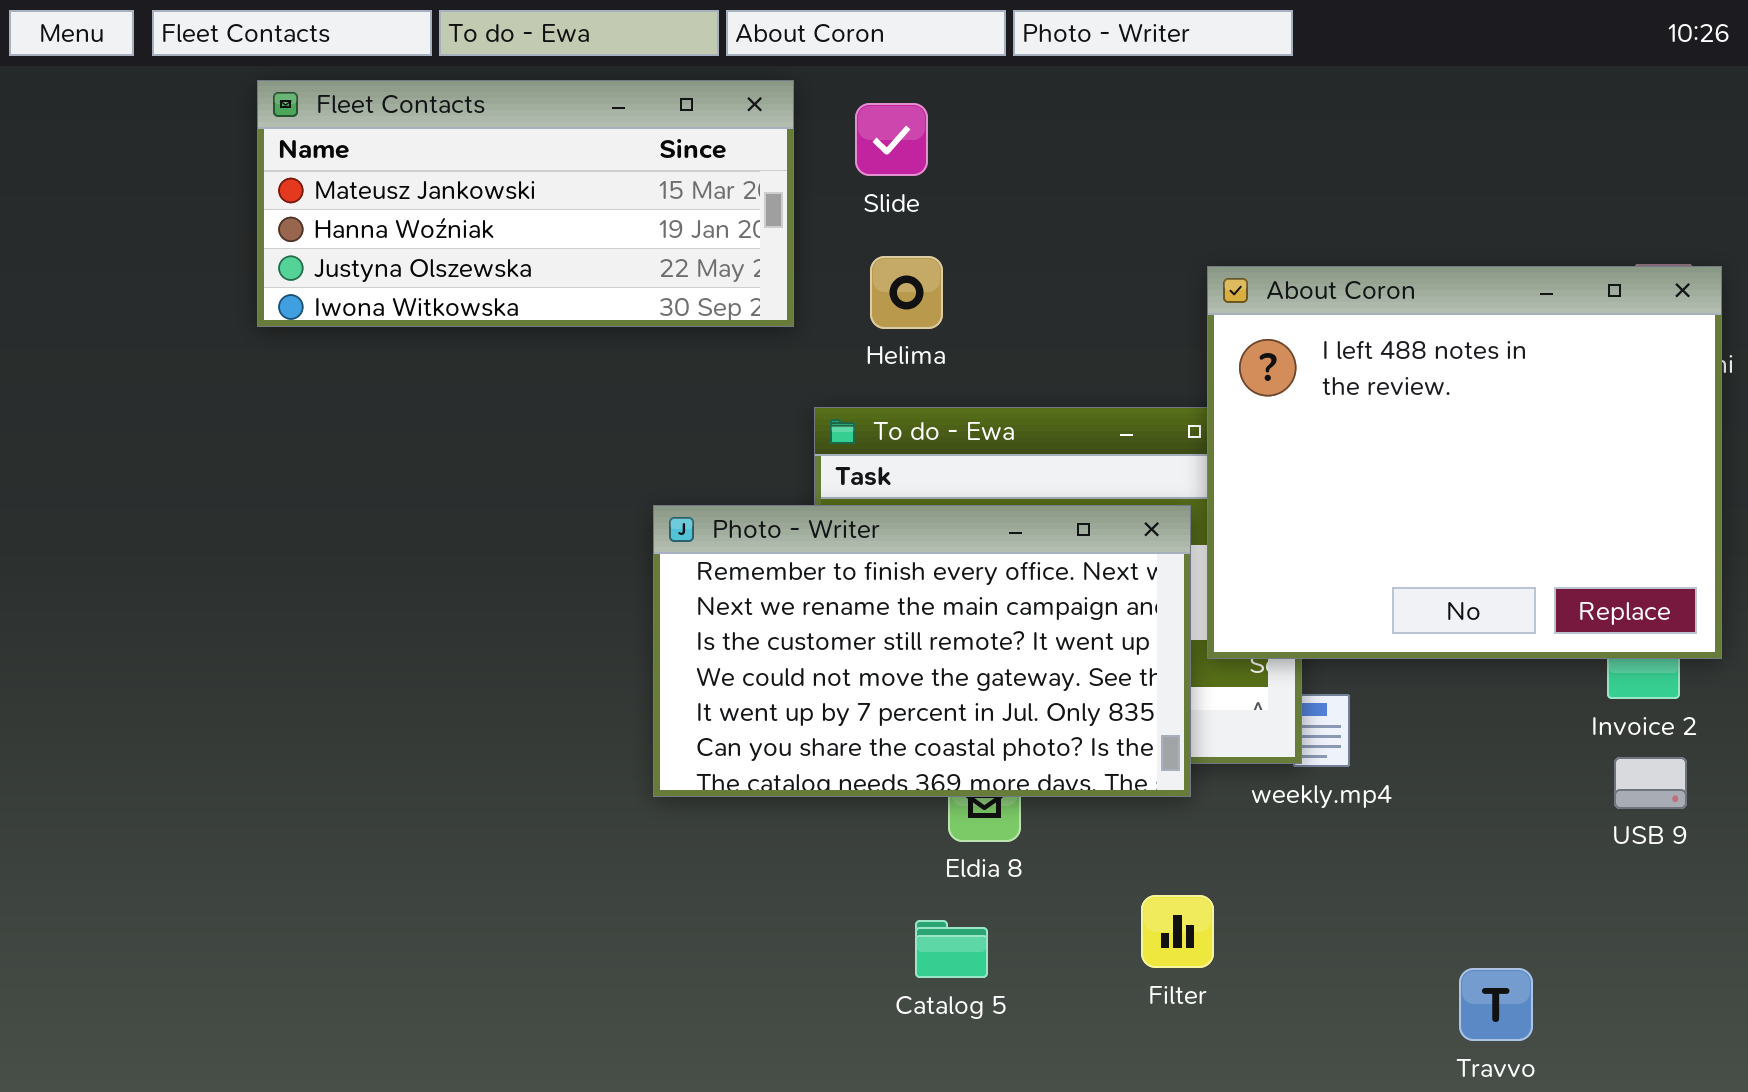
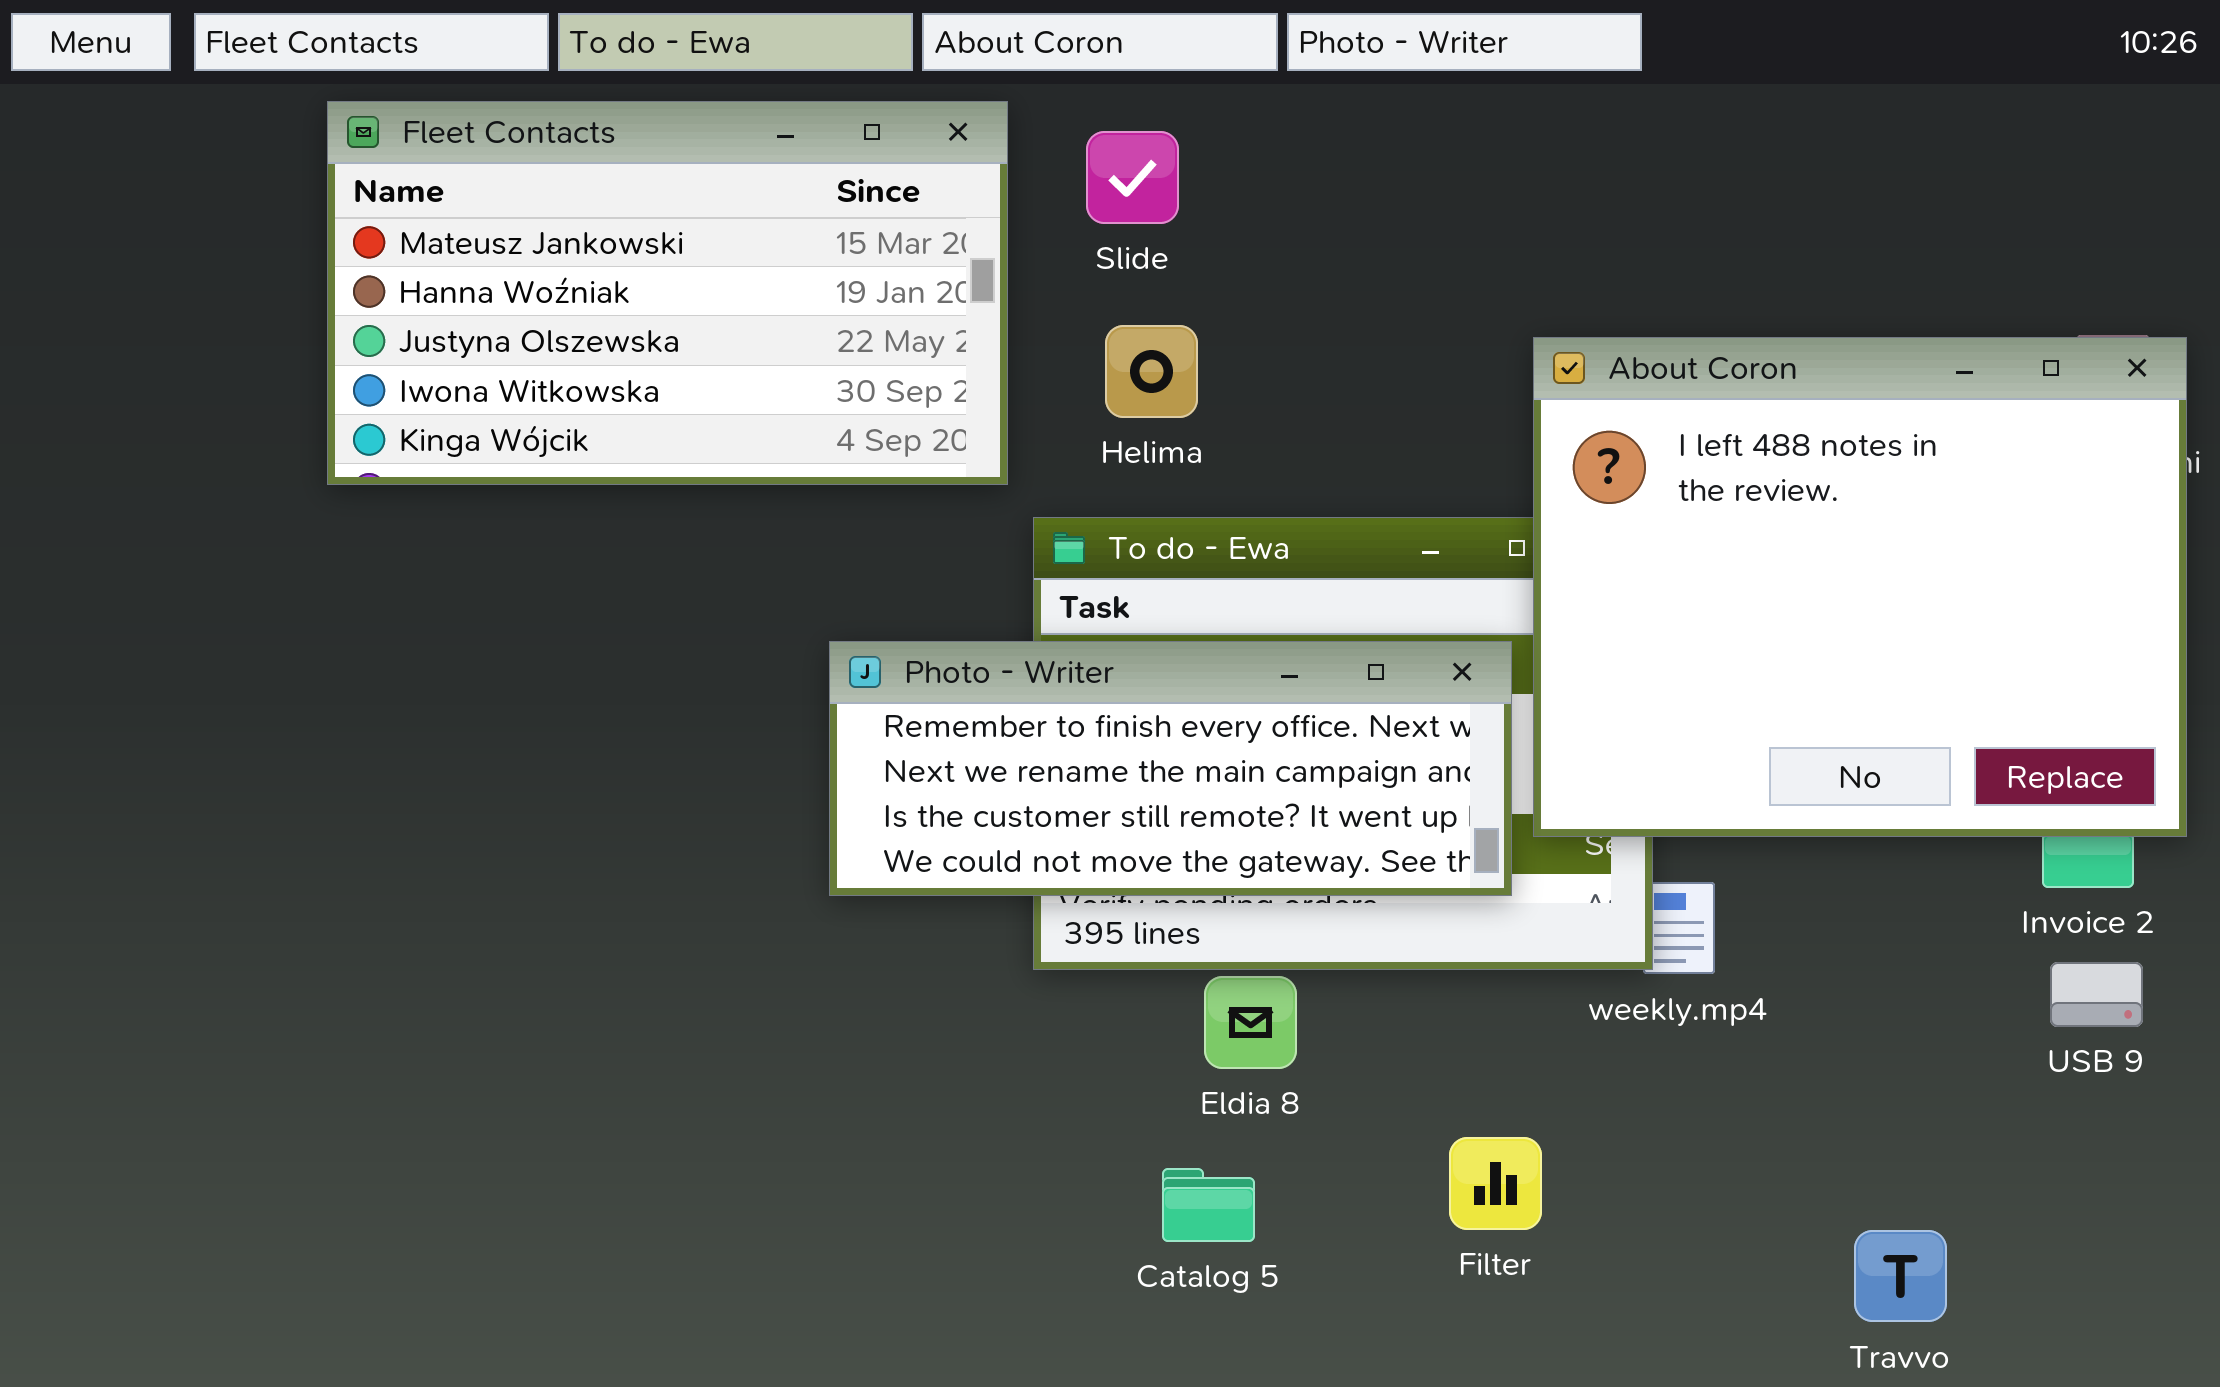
Fleet Contacts: [257,80,794,327] -> [327,101,1008,485], resized
Photo - Writer: [653,505,1191,797] -> [829,641,1512,896], resized

